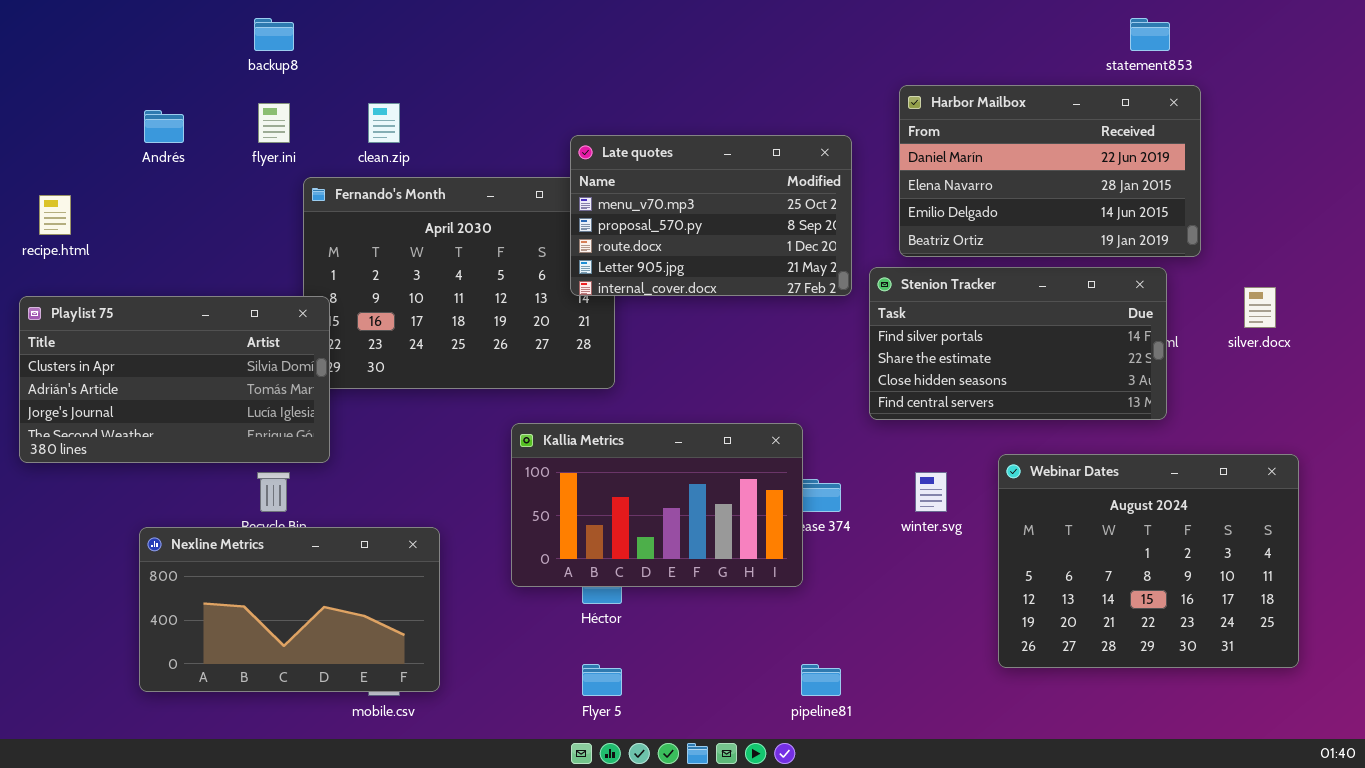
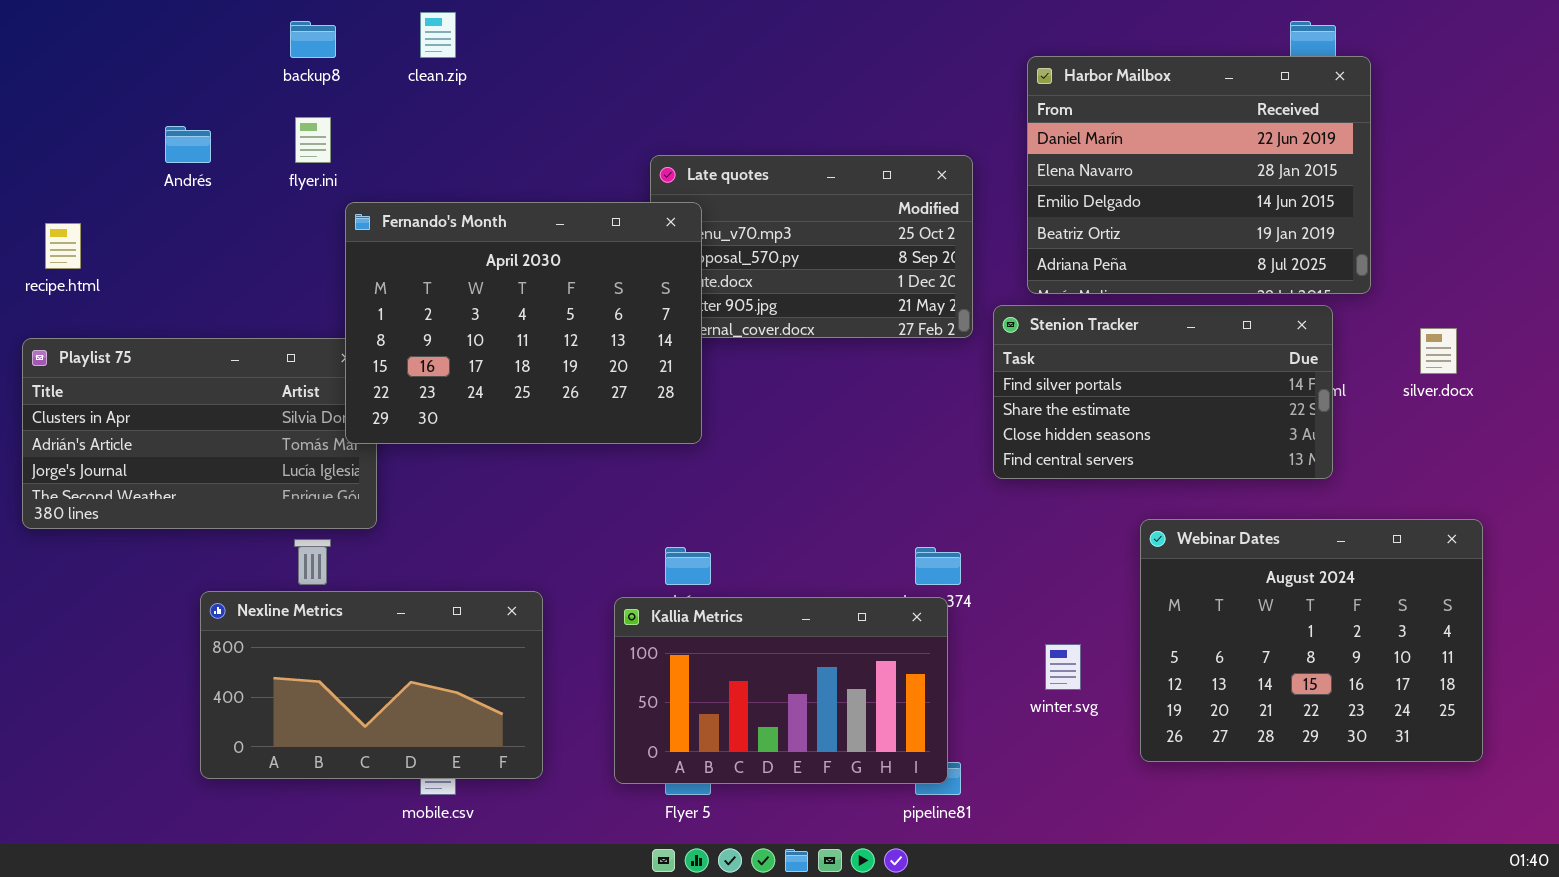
Harbor Mailbox: [899,85,1201,257] -> [1027,56,1371,294], resized
clean.zip: [368,103,400,143] -> [420,12,456,58], moved
Fernando's Month: [303,177,615,389] -> [345,202,702,444], raised
Kallia Metrics: [511,423,803,587] -> [614,597,948,784], moved
winter.svg: [915,472,947,512] -> [1045,644,1081,690], moved
Nexline Metrics: [139,527,440,692] -> [200,591,543,779], moved

